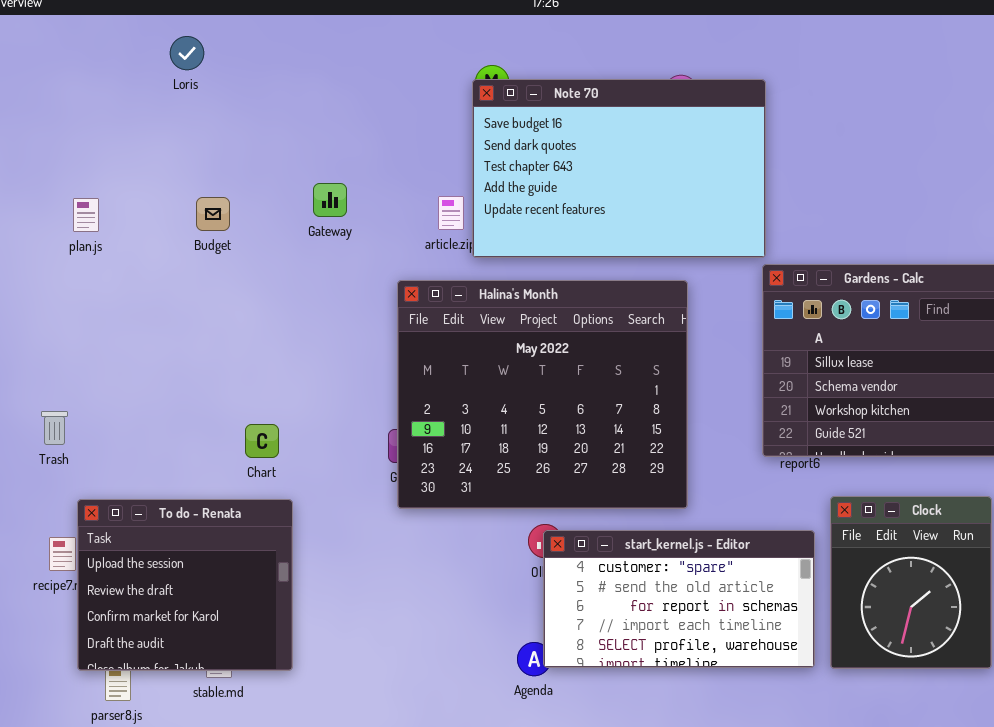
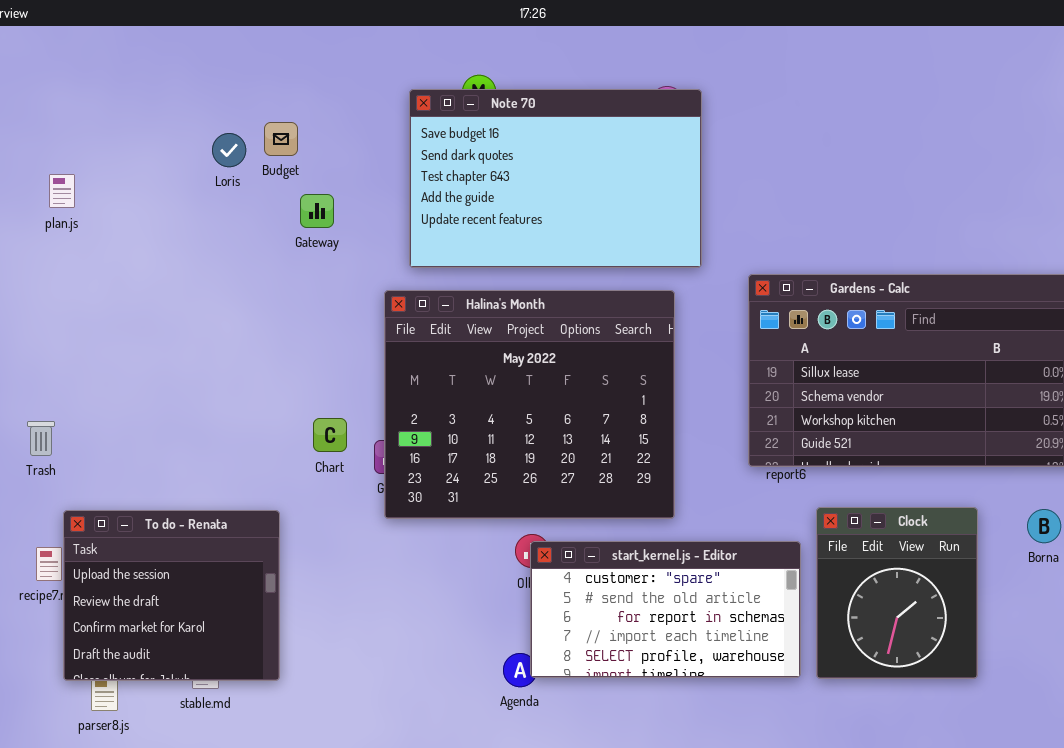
Loris: [170,36,204,70] -> [212,133,246,167], moved
Note 70: [472,79,766,258] -> [409,89,702,268], moved
Budget: [196,197,230,231] -> [264,122,298,156], moved
plan.js: [73,198,99,232] -> [49,174,75,208], moved
Chart: [245,424,279,458] -> [313,418,347,452], moved

